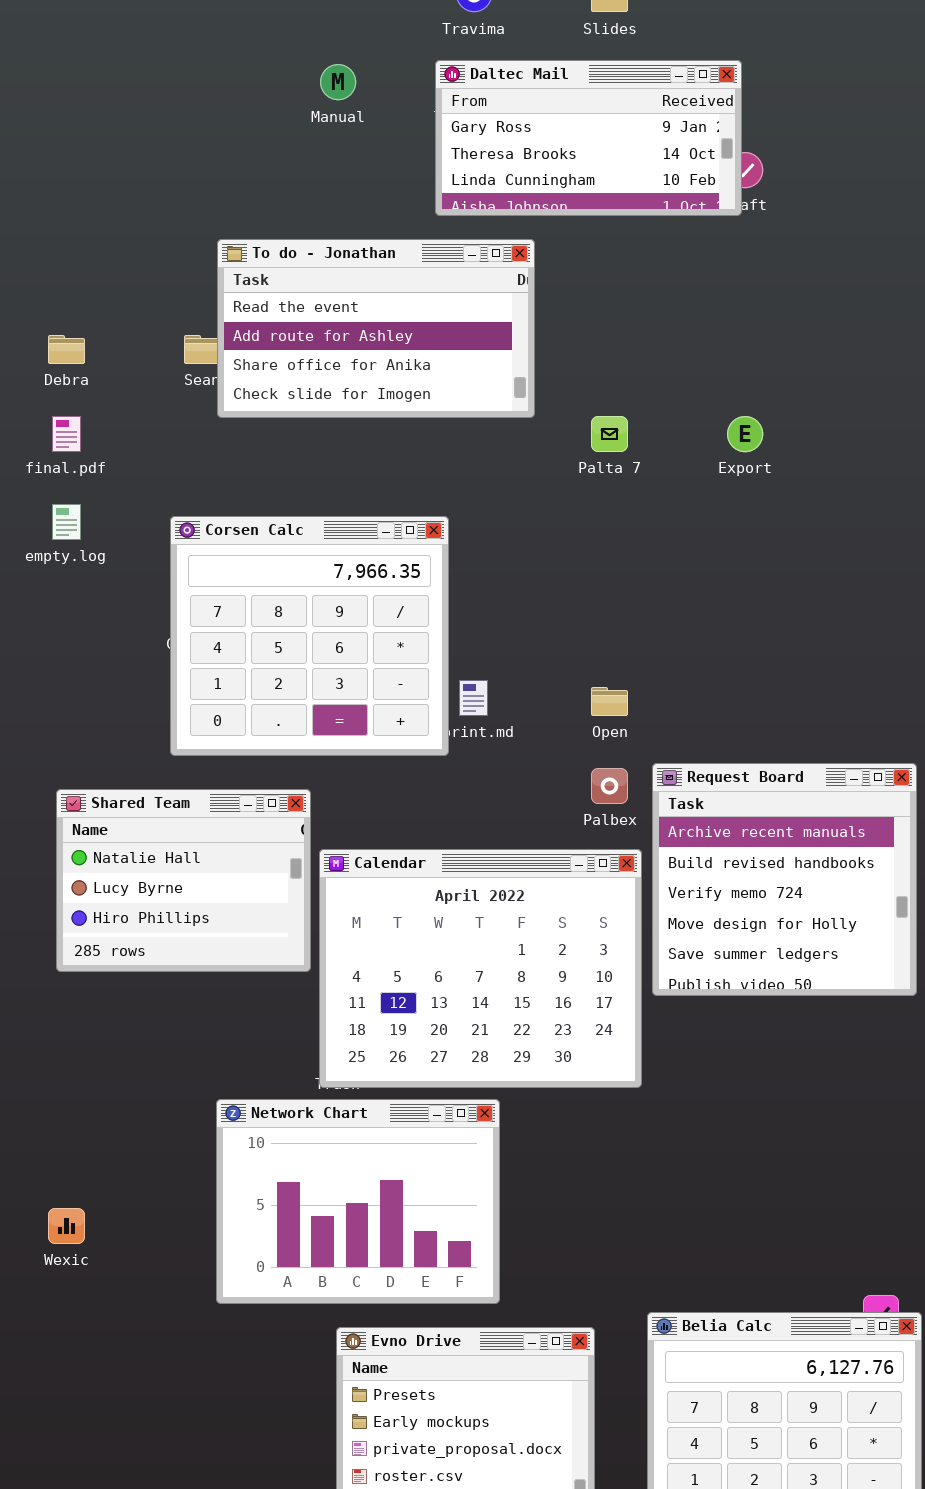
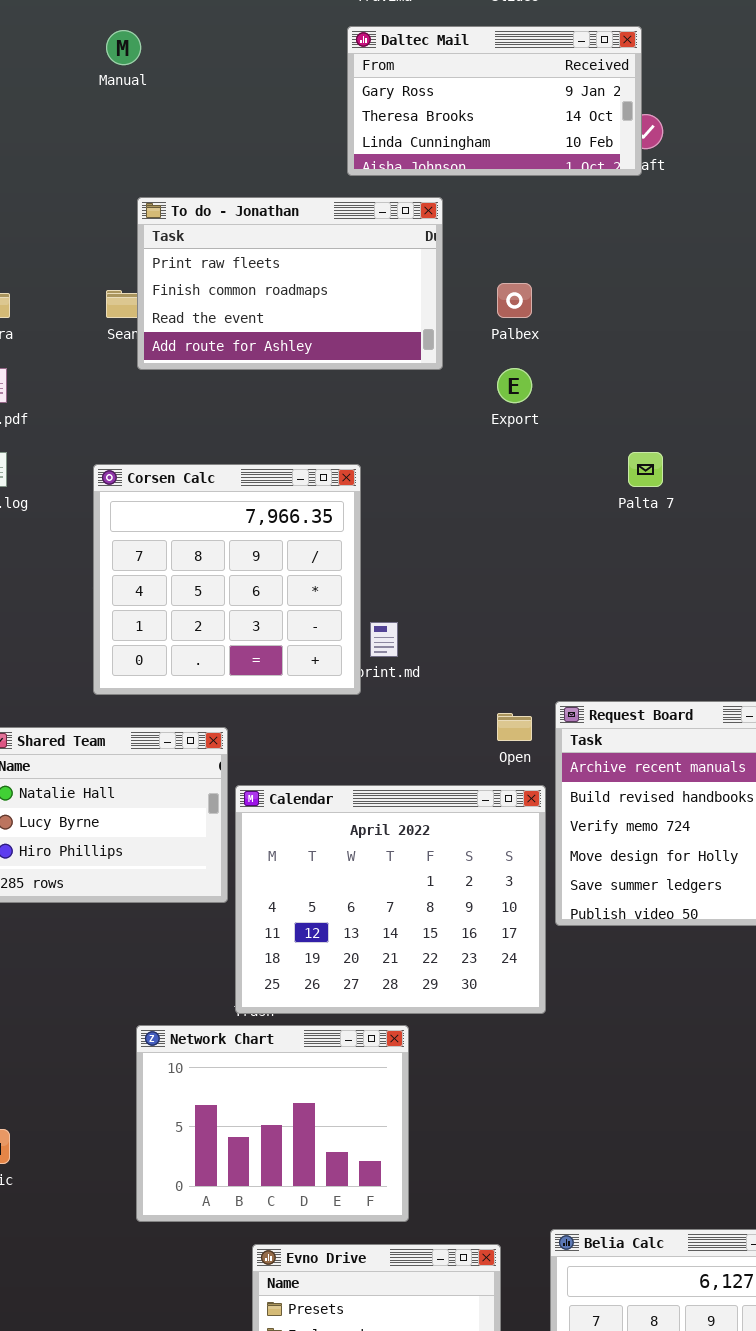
Manual: [320,64,356,100] -> [106,30,141,65], moved
To do - Jonathan: [217,239,535,418] -> [137,197,443,370], scrolled up 2 rows
Palta 7: [591,416,628,452] -> [628,452,663,487], moved
Export: [727,416,763,452] -> [497,368,532,403], moved
Open: [591,687,628,716] -> [497,713,532,741], moved
Palbex: [591,768,628,804] -> [497,283,532,318], moved

